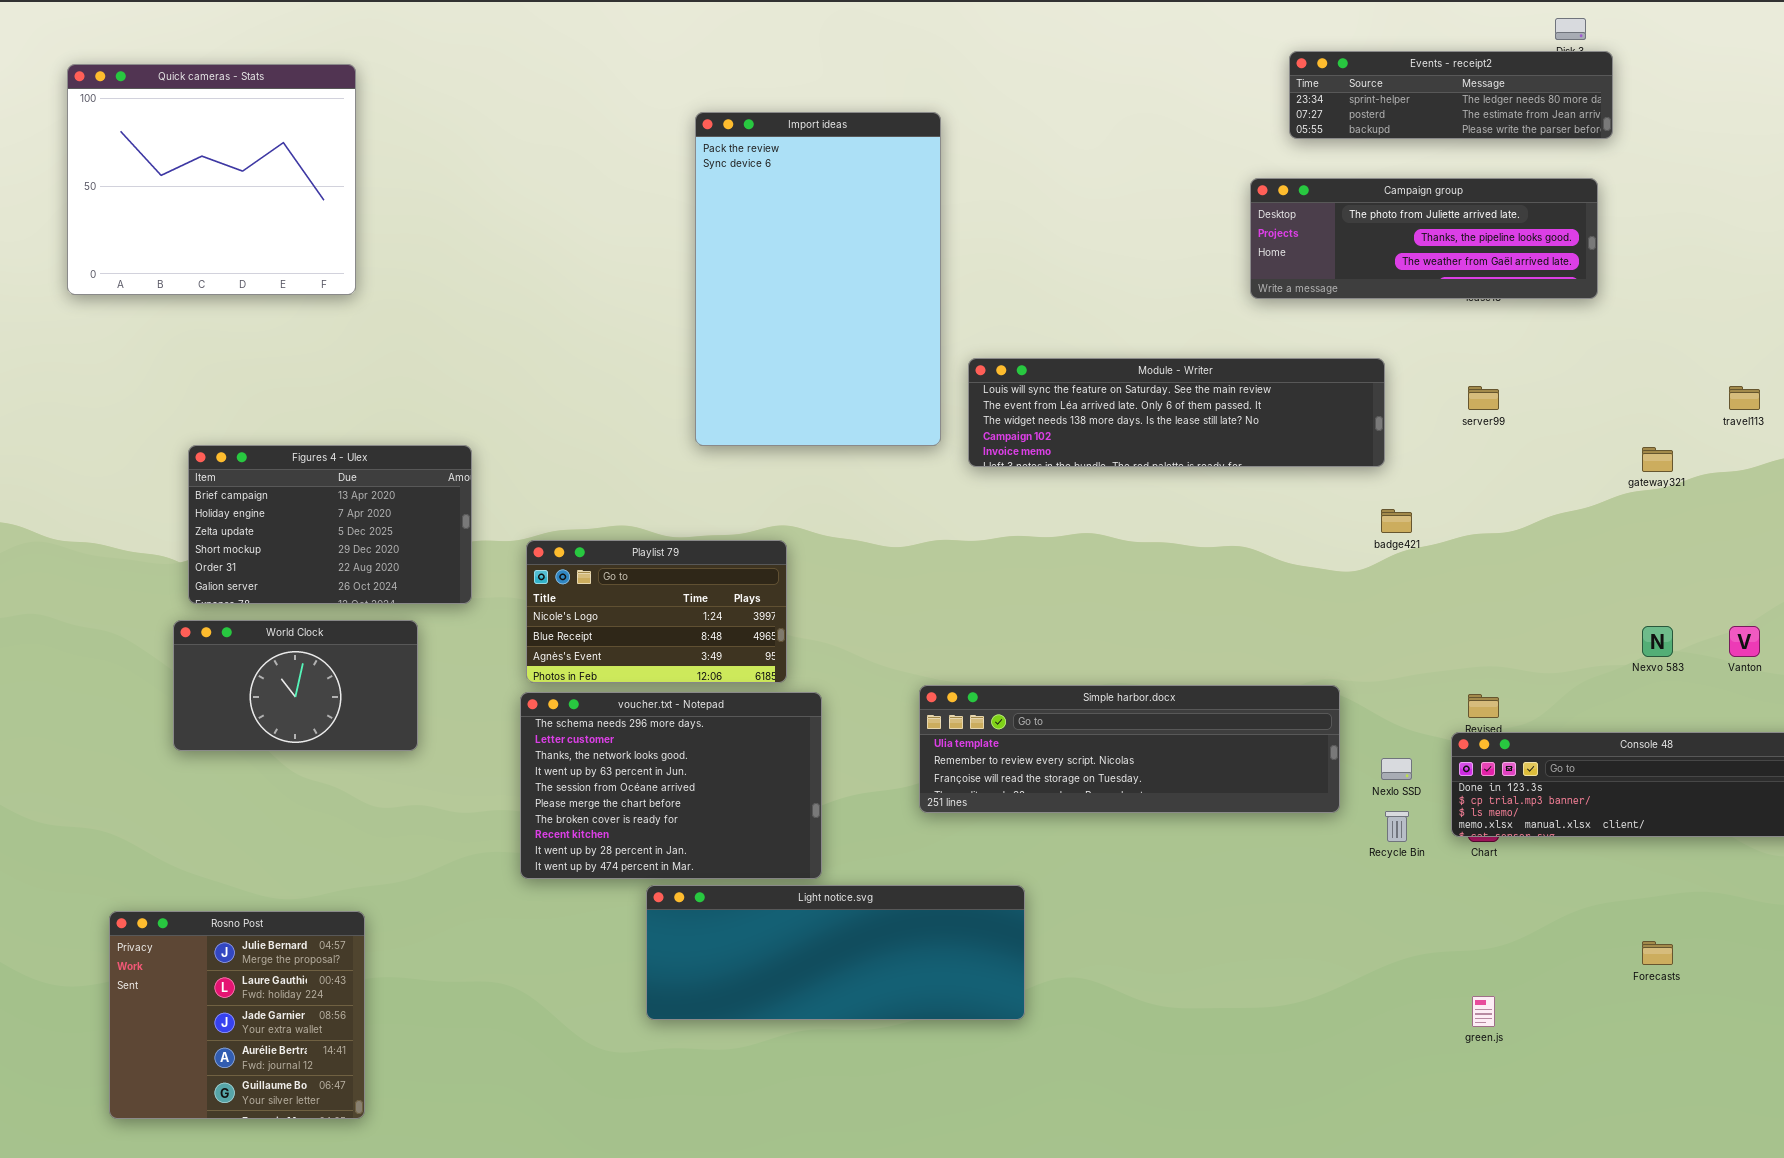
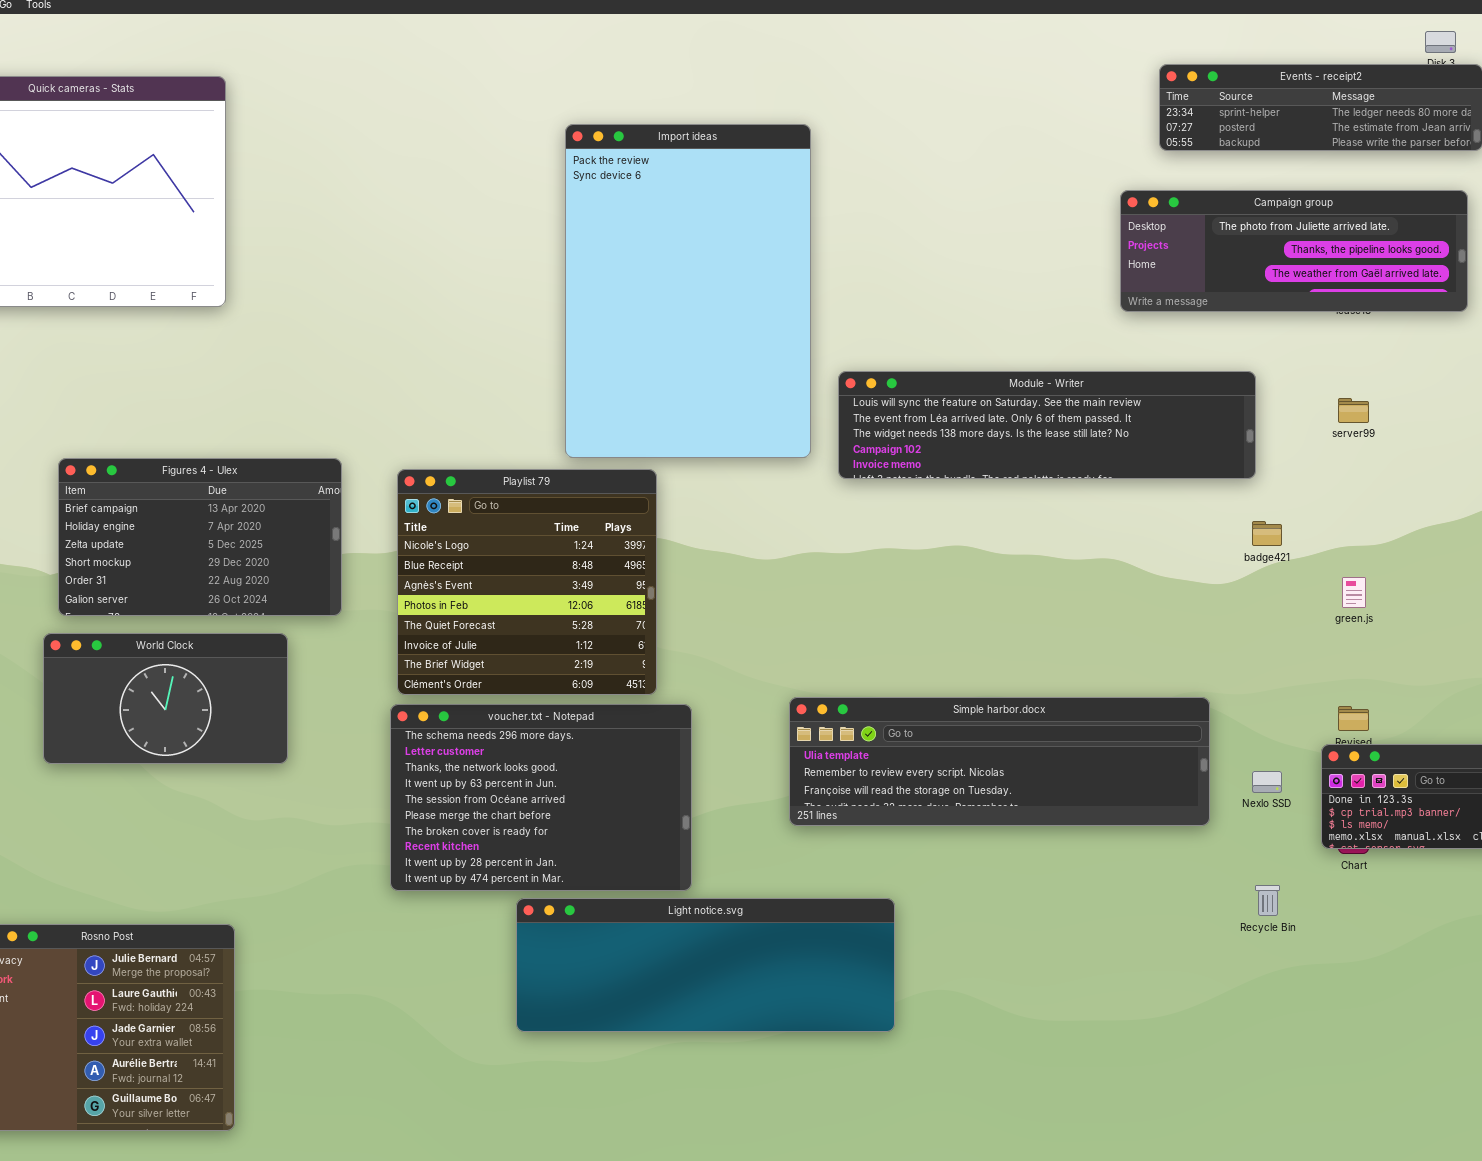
Playlist 79: [526,540,787,683] -> [397,469,657,695], resized
Recycle Bin: [1385,811,1409,842] -> [1255,885,1280,916], moved
green.js: [1472,996,1495,1027] -> [1342,577,1366,608], moved

